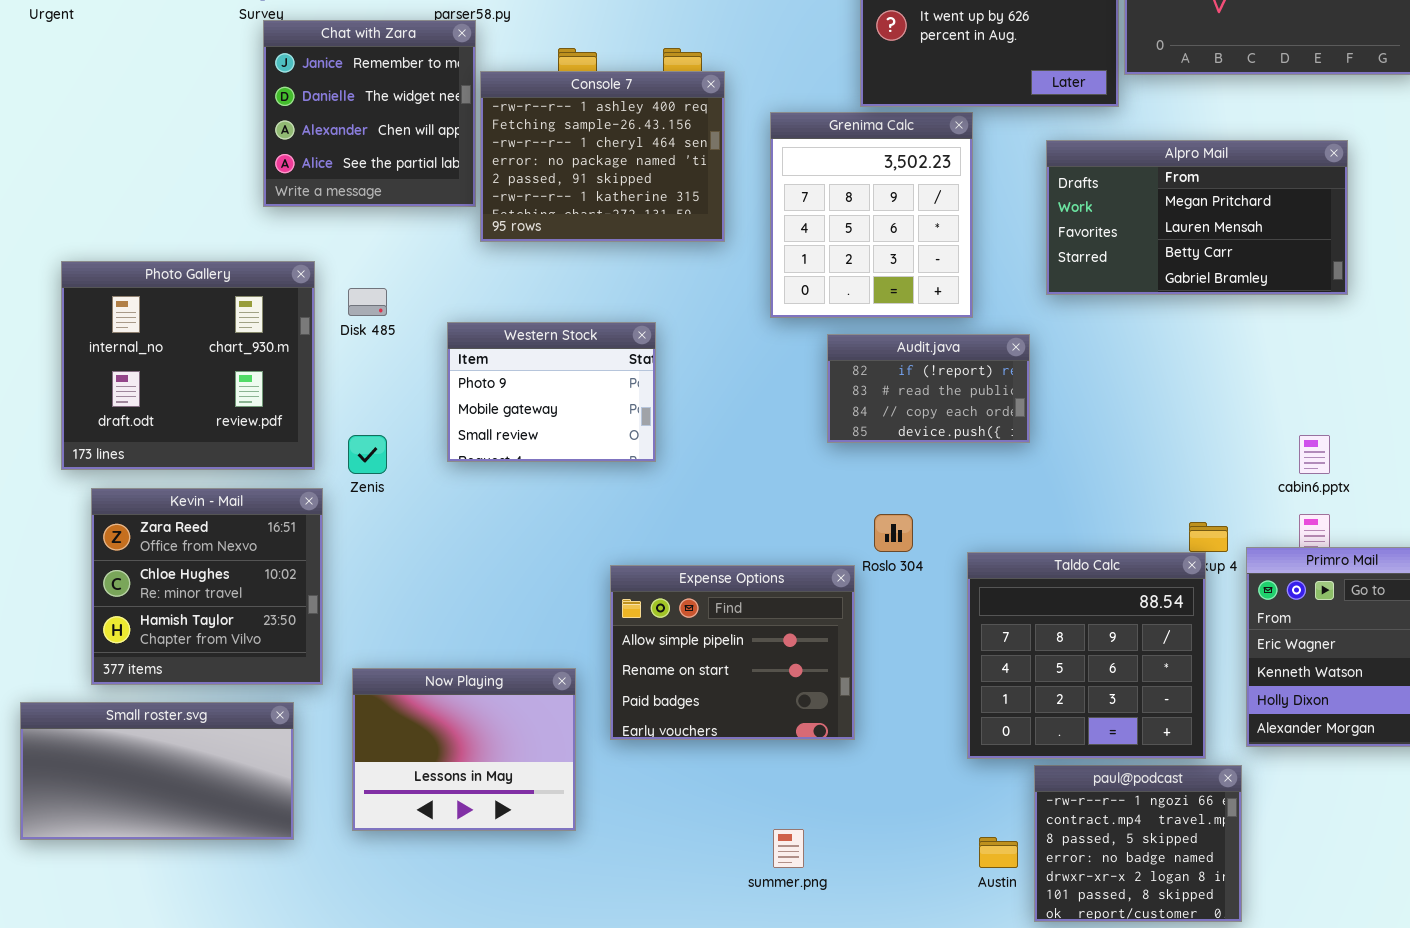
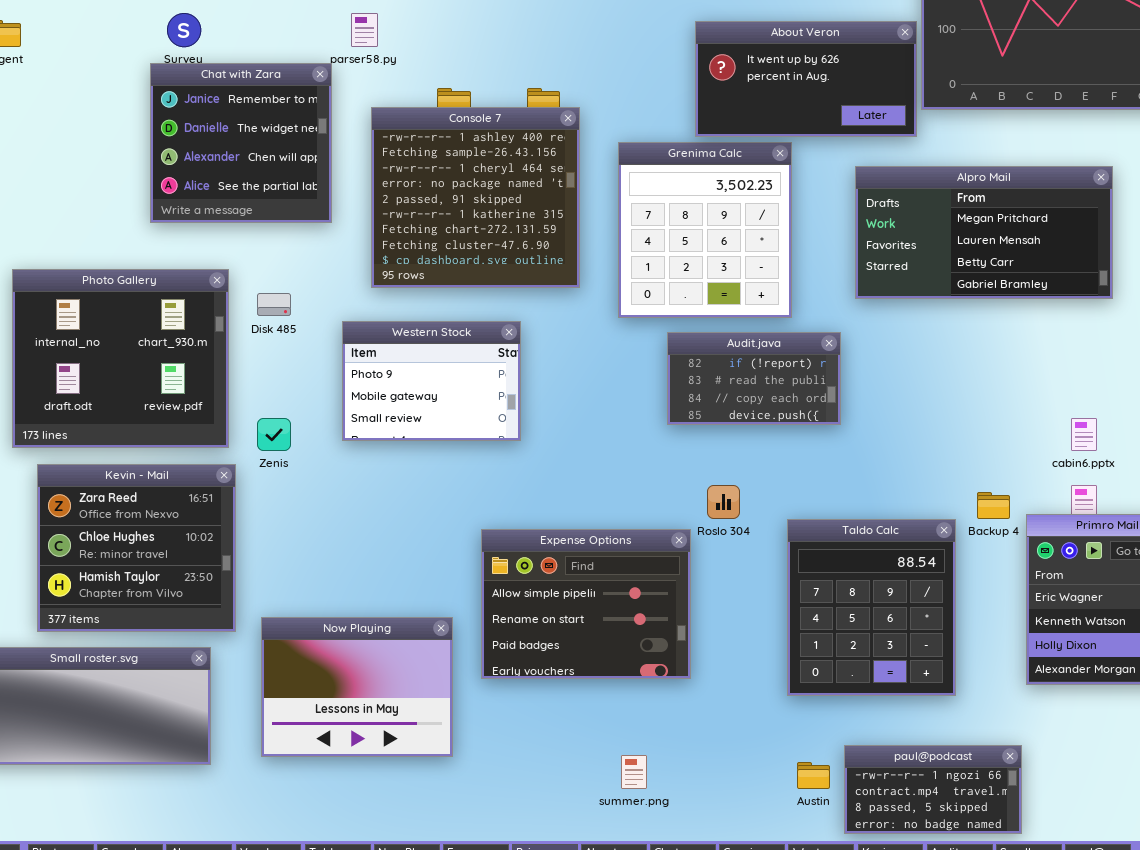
Chat with Zara: [263,20,476,207] -> [150,63,332,223], moved
Console 7: [480,71,725,242] -> [371,107,580,288], resized
Taldo Calc: [967,552,1206,759] -> [787,519,956,696], resized
paul@podcast: [1034,765,1242,922] -> [844,745,1022,834], resized

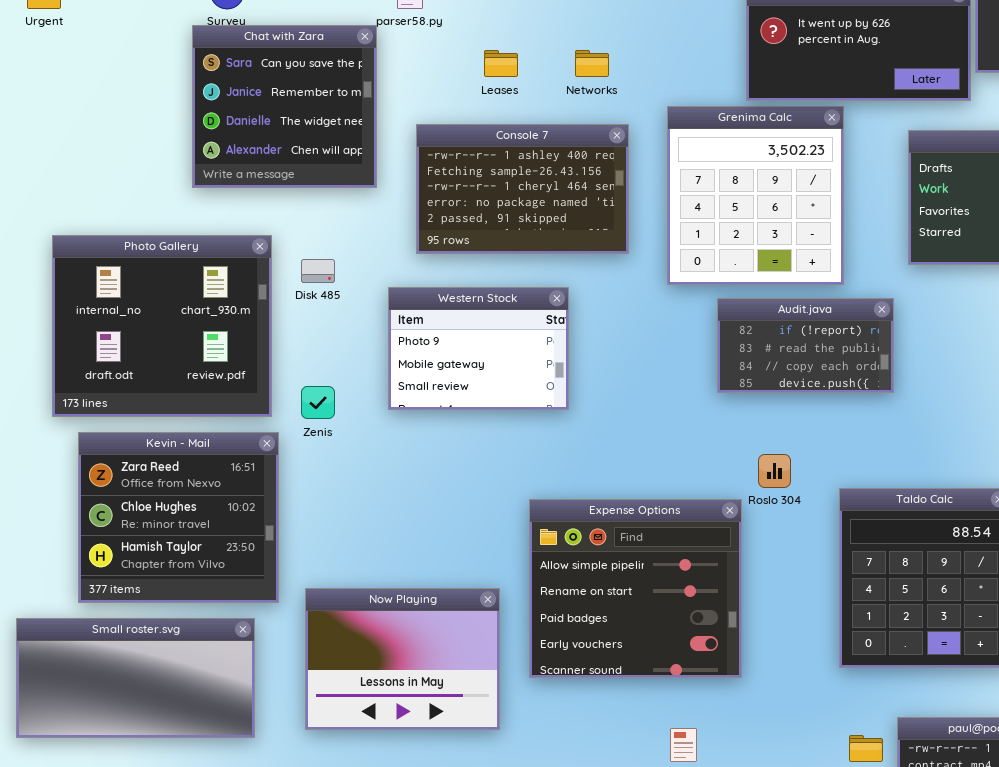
Chat with Zara: [150,63,332,223] -> [192,25,377,188], scrolled up 1 row
Console 7: [371,107,580,288] -> [416,124,629,254], resized
Expense Options: [481,529,691,679] -> [529,499,742,678], resized

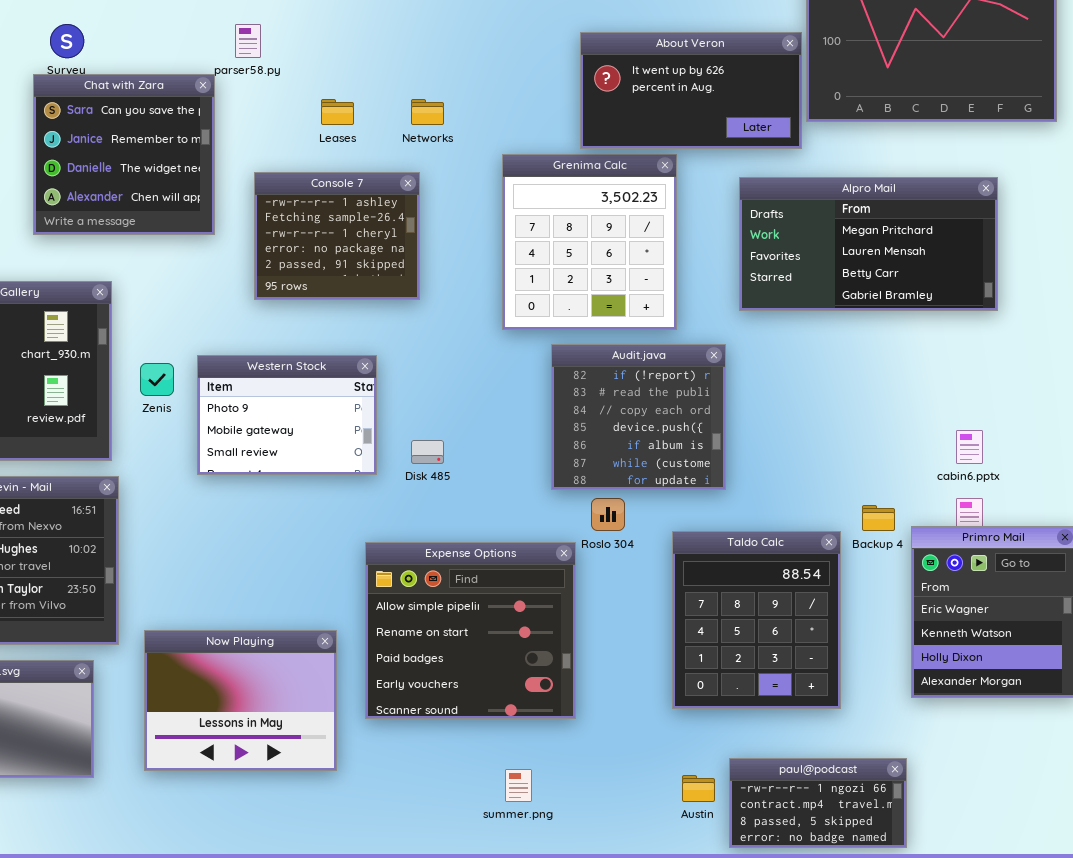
Console 7: [416,124,629,254] -> [254,172,420,300], resized
Disk 485: [301,259,335,283] -> [411,440,444,464], moved
Western Stock: [388,287,569,410] -> [197,355,377,475], moved
Audit.java: [717,298,894,393] -> [551,344,726,490], resized
Zenis: [301,386,335,419] -> [140,363,174,396], moved

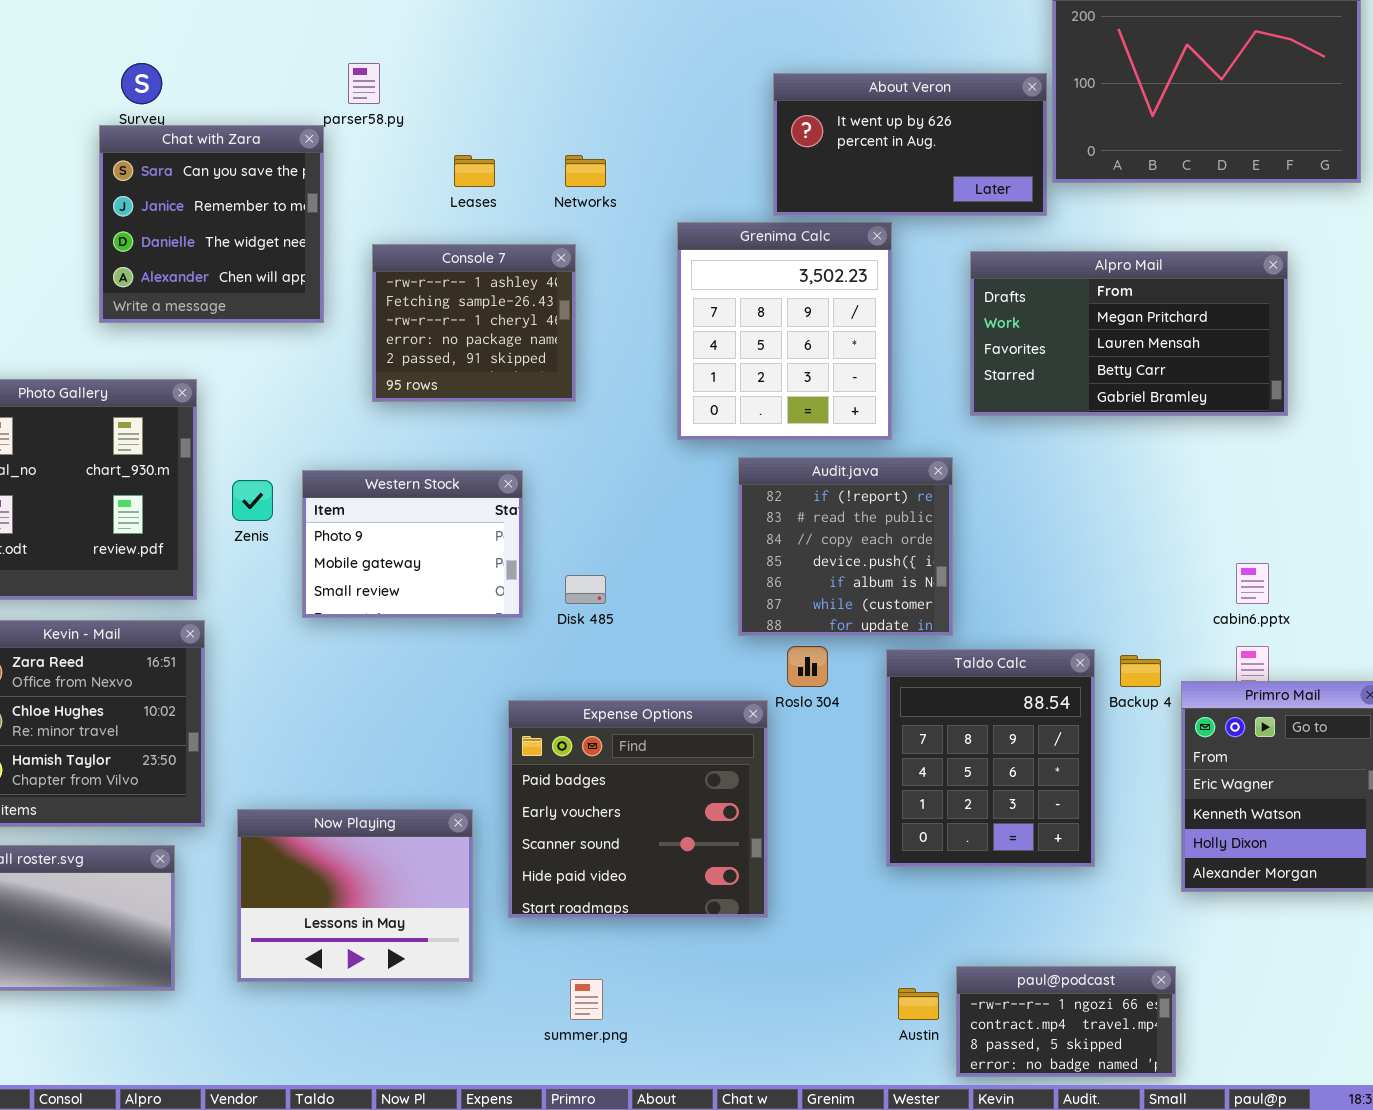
Taldo Calc: [672,531,841,709] -> [886,649,1095,867], moved
Expense Options: [365,542,576,719] -> [508,700,768,918], scrolled down 2 rows
summer.png: [505,769,532,802] -> [570,979,603,1020], moved

